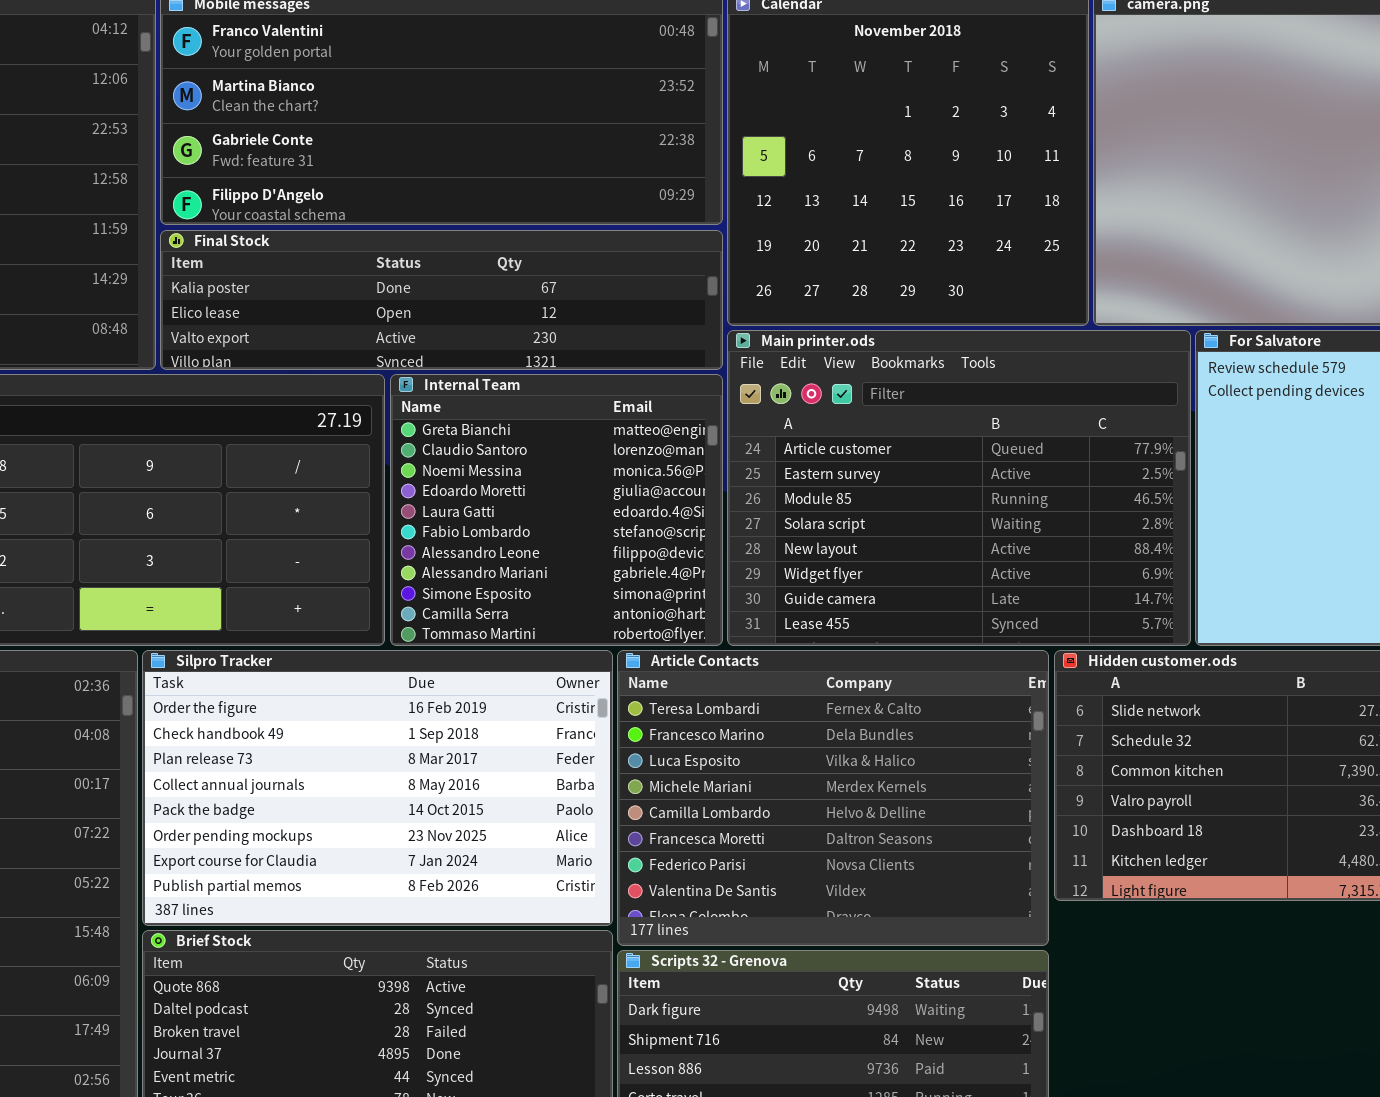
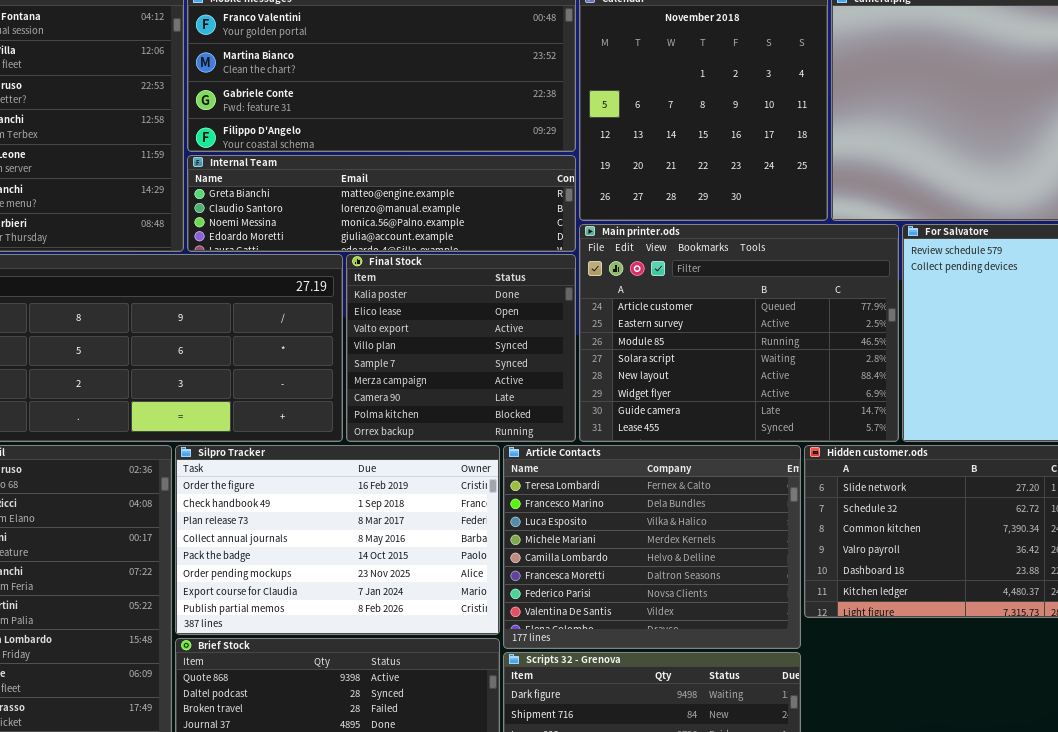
Final Stock: [160,230,723,370] -> [346,254,576,442], moved, resized
Internal Team: [390,374,723,646] -> [187,155,576,252], moved, resized

